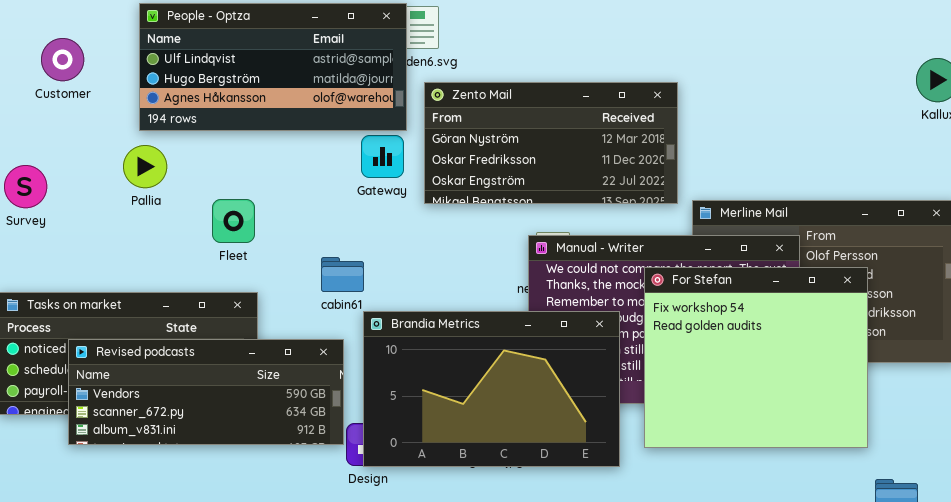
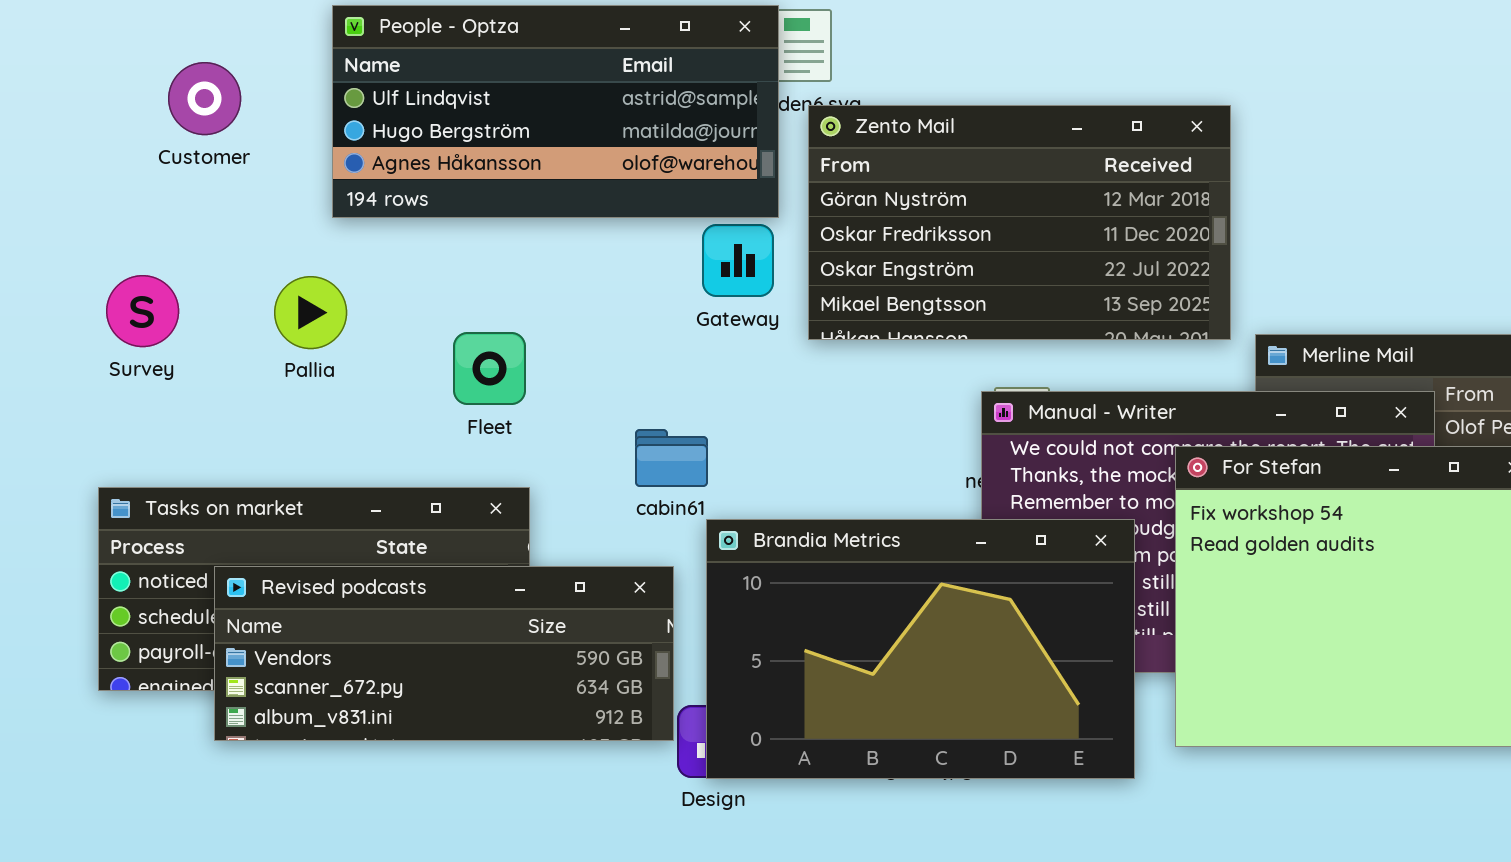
Zento Mail: [424,82,678,204] -> [808,105,1231,340], resized
Pallia: [123,145,167,188] -> [274,276,347,349], moved

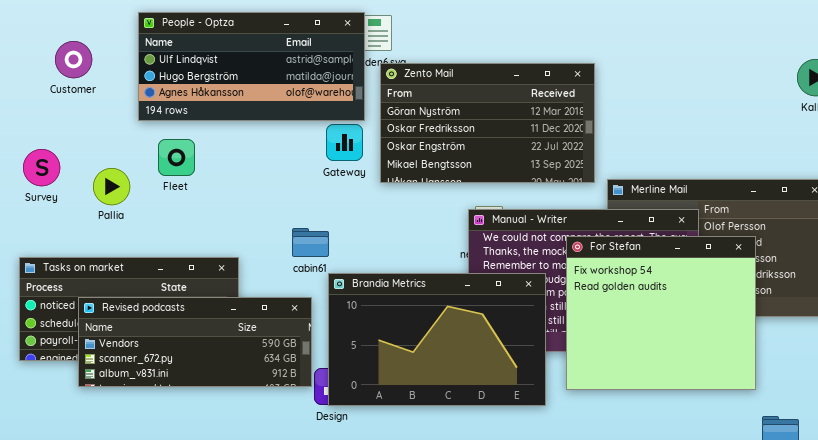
Pallia: [274,276,347,349] -> [93,168,130,205], moved
Fleet: [453,332,526,405] -> [158,139,195,176], moved

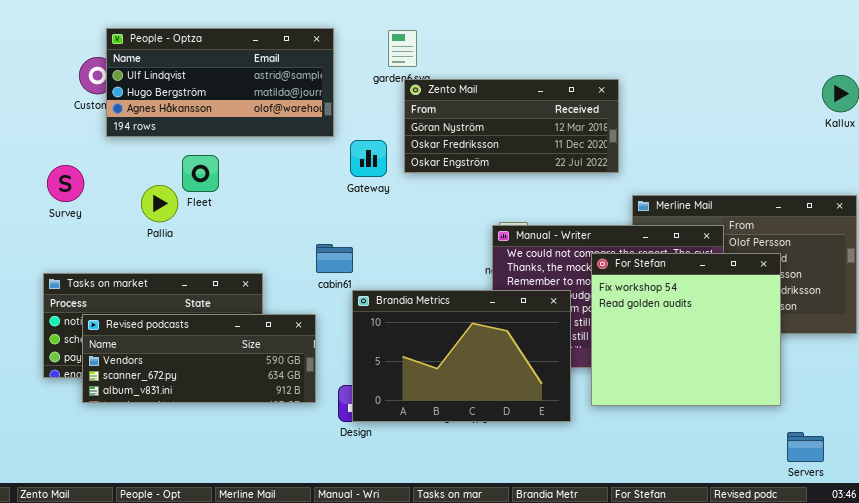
People - Optza: [138,12,365,121] -> [106,28,334,137], moved
Zento Mail: [380,63,595,183] -> [404,79,619,173], resized
Pallia: [93,168,130,205] -> [141,185,178,222], moved
Revised podcasts: [78,297,312,387] -> [82,314,316,403], moved

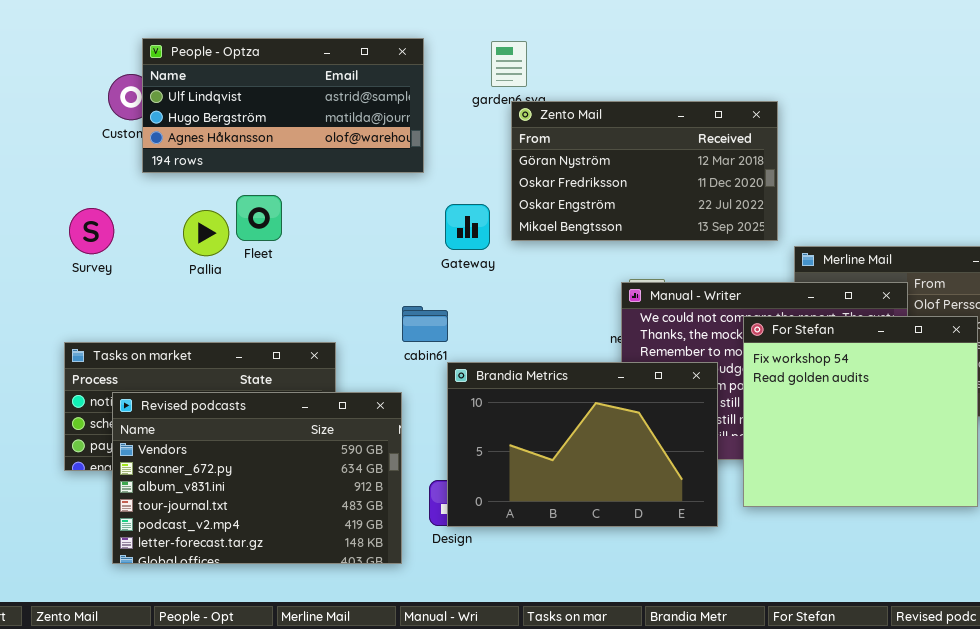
Zento Mail: [404,79,619,173] -> [511,101,778,241], resized
Gateway: [350,140,387,177] -> [445,204,490,250], moved
Pallia: [141,185,178,222] -> [183,210,229,256], moved
Revised podcasts: [82,314,316,403] -> [112,392,402,564], resized

